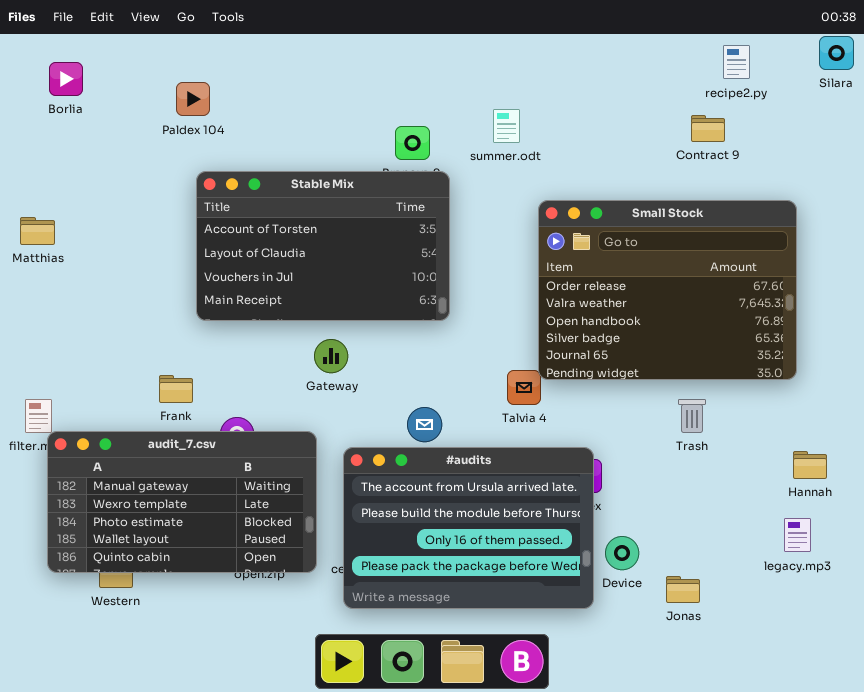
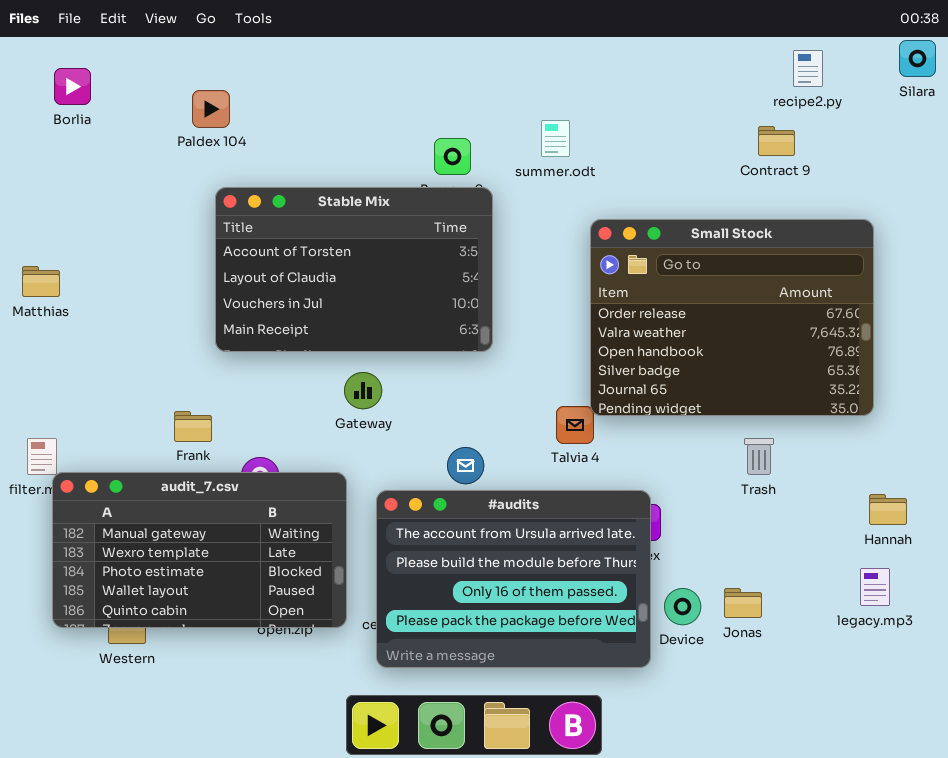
Matthias: [20,217,55,245] -> [22,266,60,297], moved
Jonas: [666,576,700,603] -> [724,588,762,618], moved

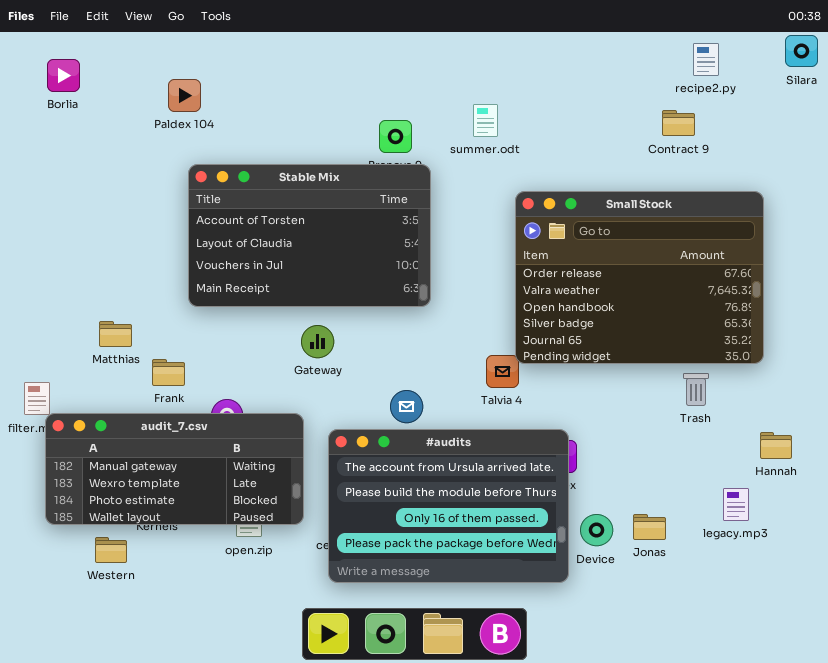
Matthias: [22,266,60,297] -> [99,321,132,347], moved
Trash: [744,438,774,475] -> [683,373,709,406], moved
audit_7.csv: [52,472,347,628] -> [45,413,304,525], resized
legacy.mp3: [860,568,890,606] -> [723,488,749,521], moved

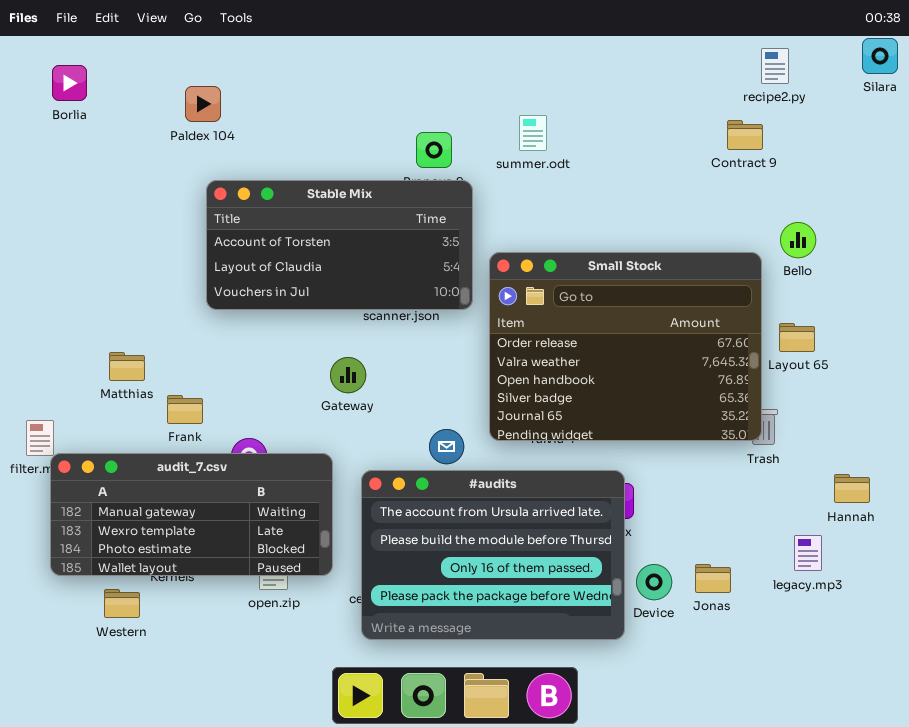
Stable Mix: [188,164,431,307] -> [206,180,473,310], resized
Small Stock: [515,191,764,364] -> [489,252,762,441], moved

